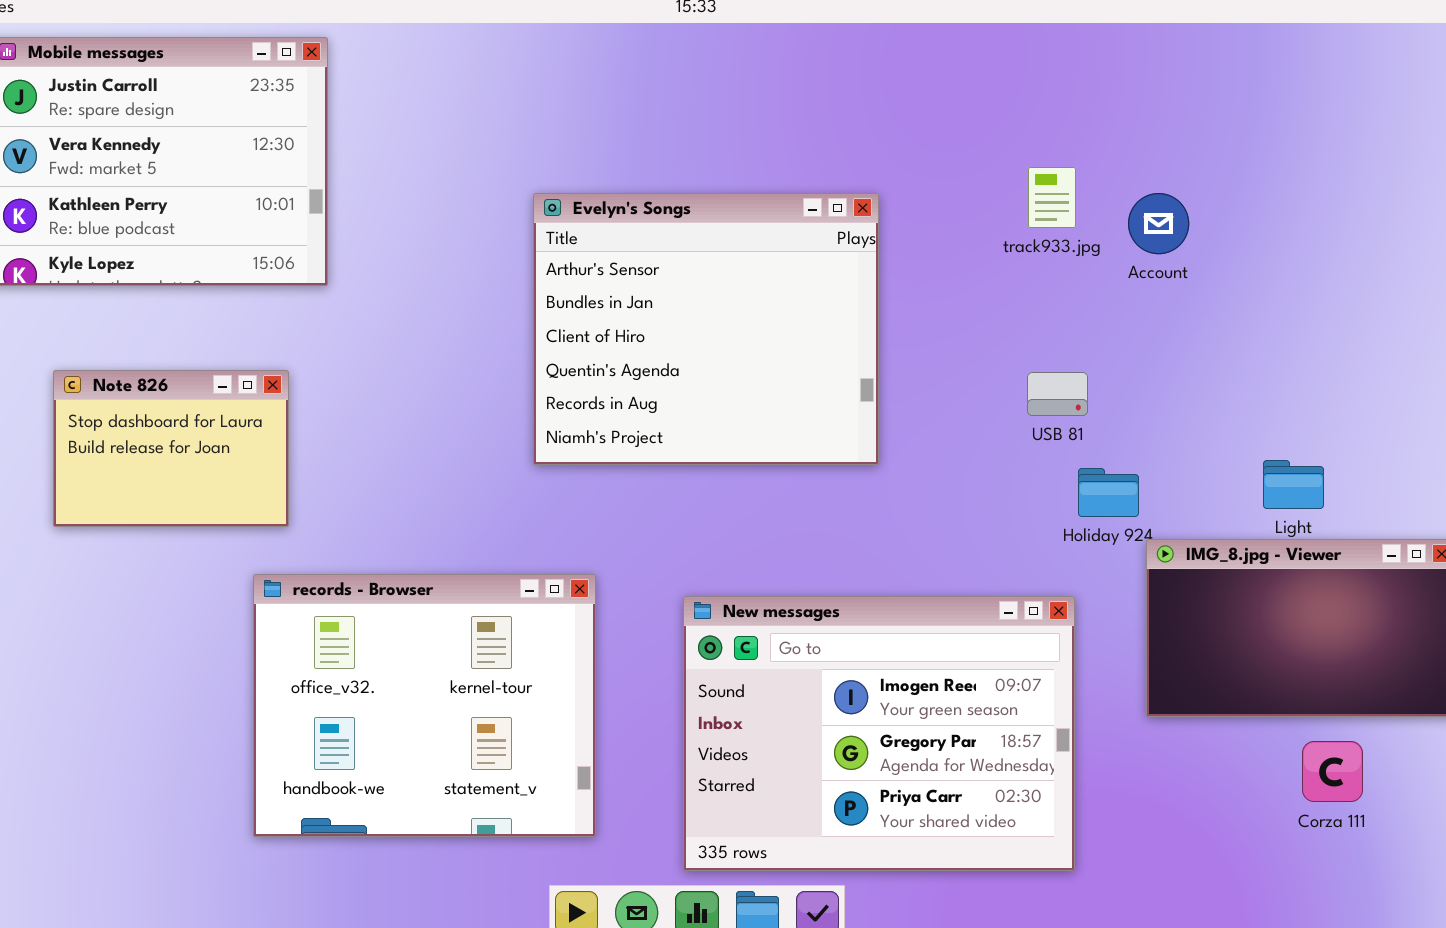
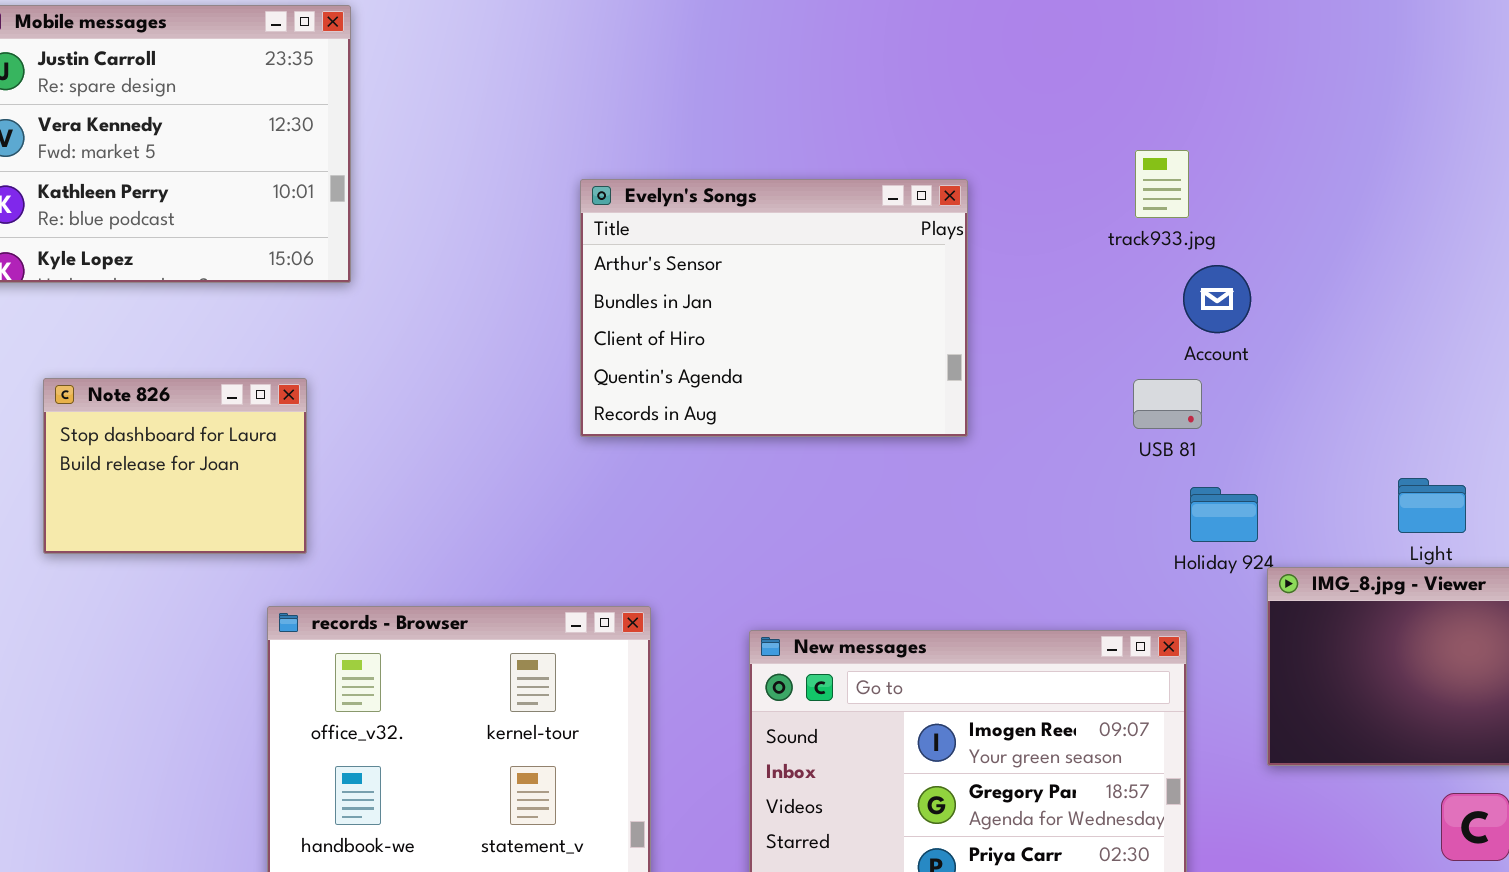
Evelyn's Songs: [533,193,879,465] -> [580,179,968,437], resized
Account: [1128,193,1189,254] -> [1183,265,1251,333], moved

